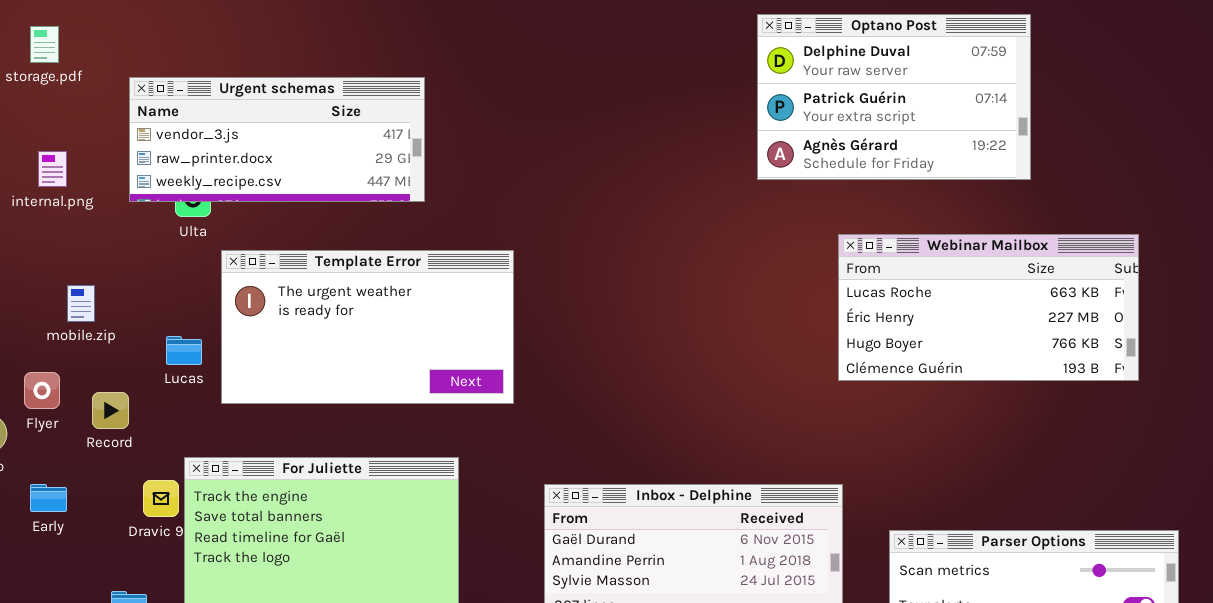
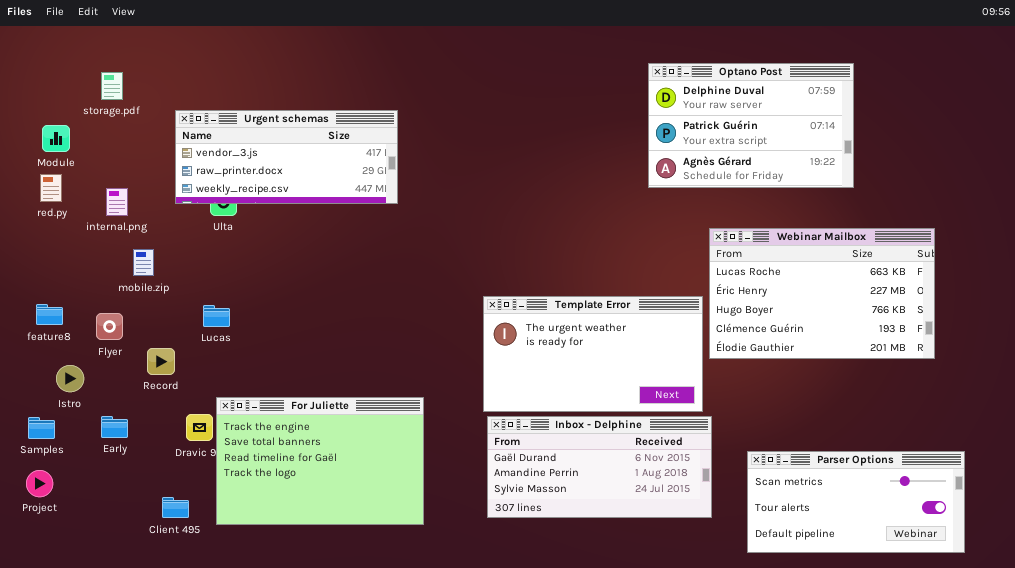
internal.png: [38,151,67,187] -> [106,188,128,216], moved
Webinar Mailbox: [838,234,1139,381] -> [709,228,935,359], resized
Template Error: [221,250,514,404] -> [483,296,703,412], moved
mobile.zip: [67,285,95,322] -> [133,249,154,276], moved
Flyer: [24,372,60,409] -> [96,313,123,340], moved

